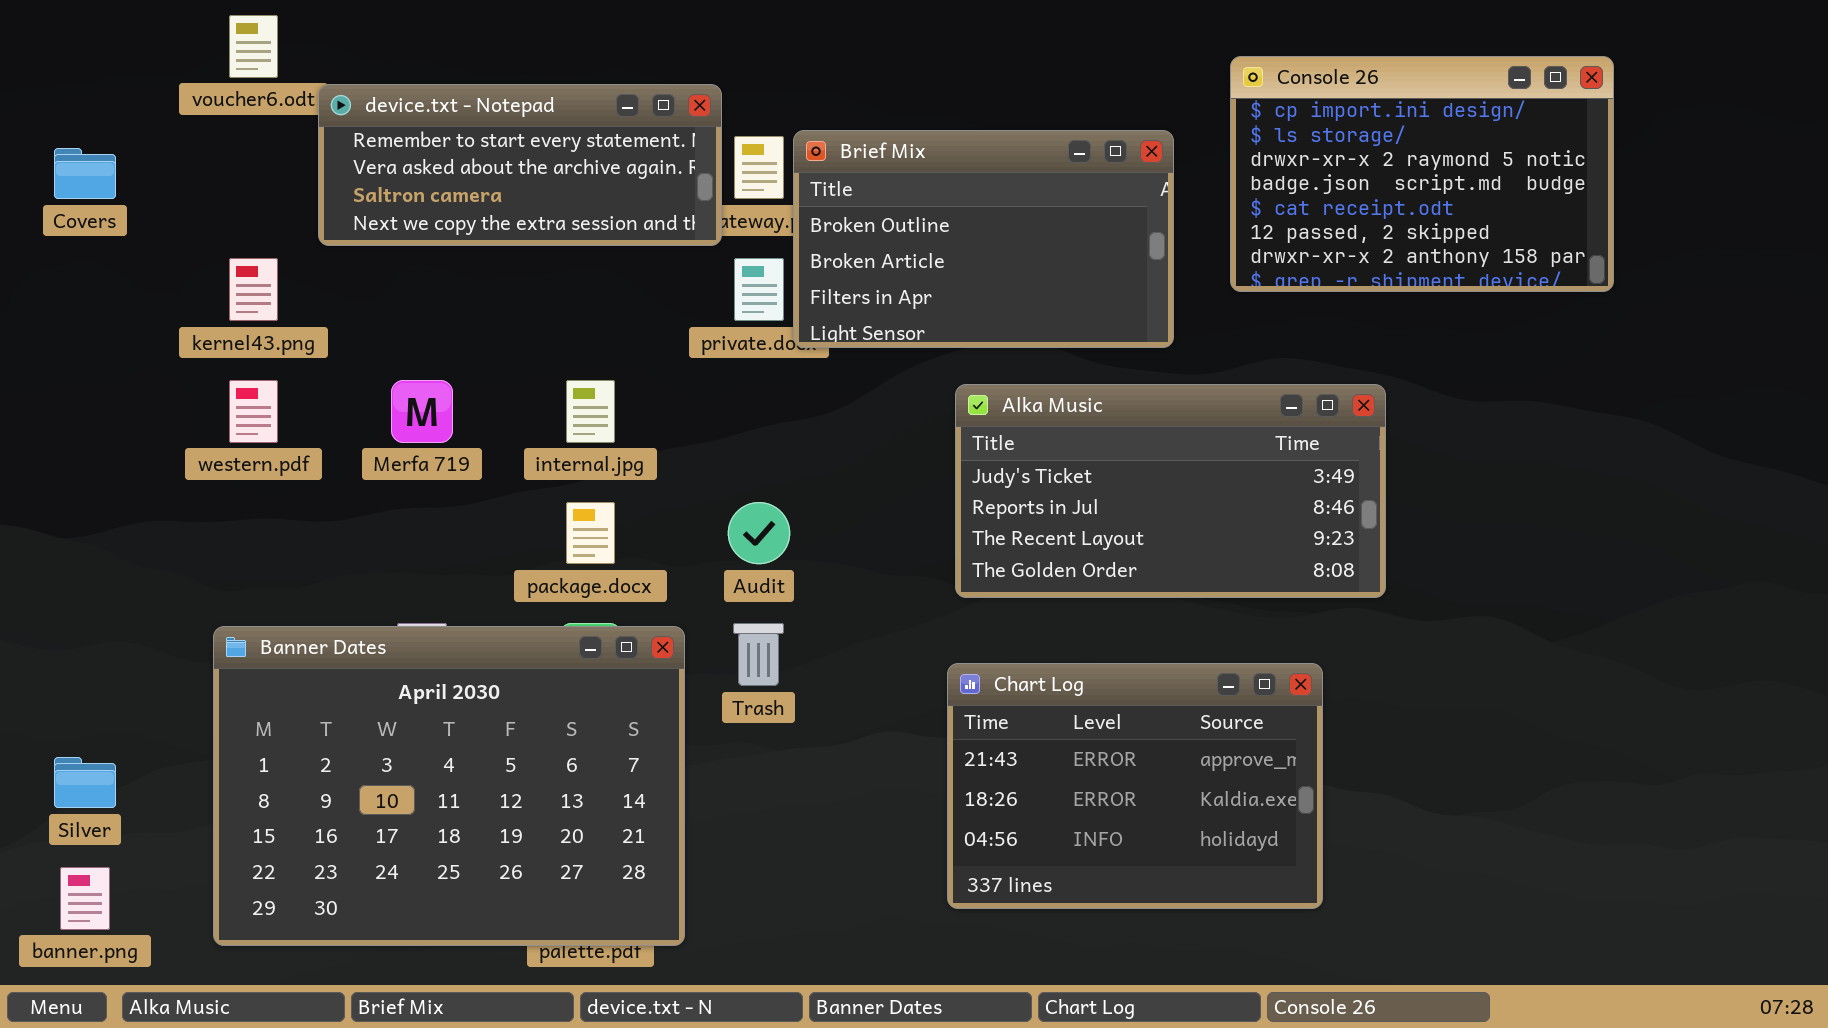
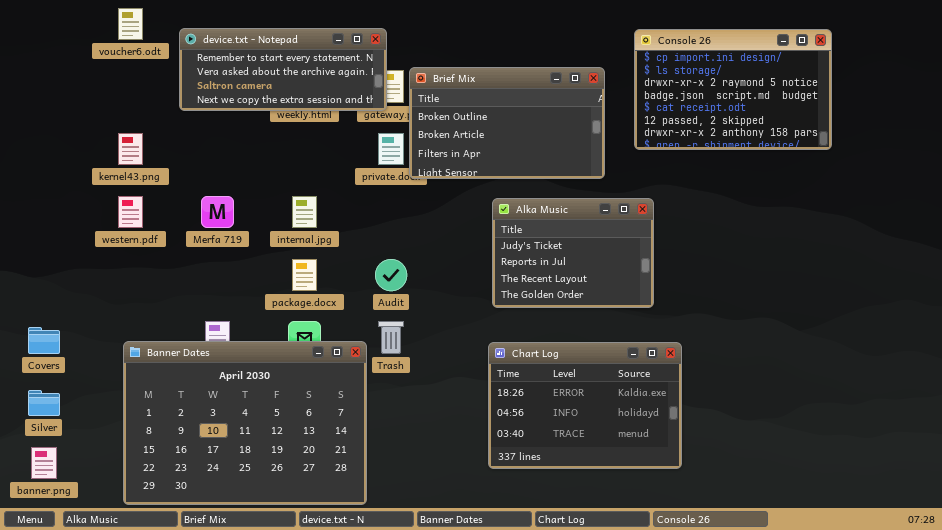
device.txt - Notepad: [318,84,722,246] -> [179,28,387,111], moved
Covers: [54,148,116,199] -> [28,327,60,354], moved
Alka Music: [955,384,1386,598] -> [492,198,654,308], resized
Banner Dates: [213,626,685,946] -> [123,341,367,505], moved
Chart Log: [947,663,1323,909] -> [488,342,682,469], scrolled down 1 row

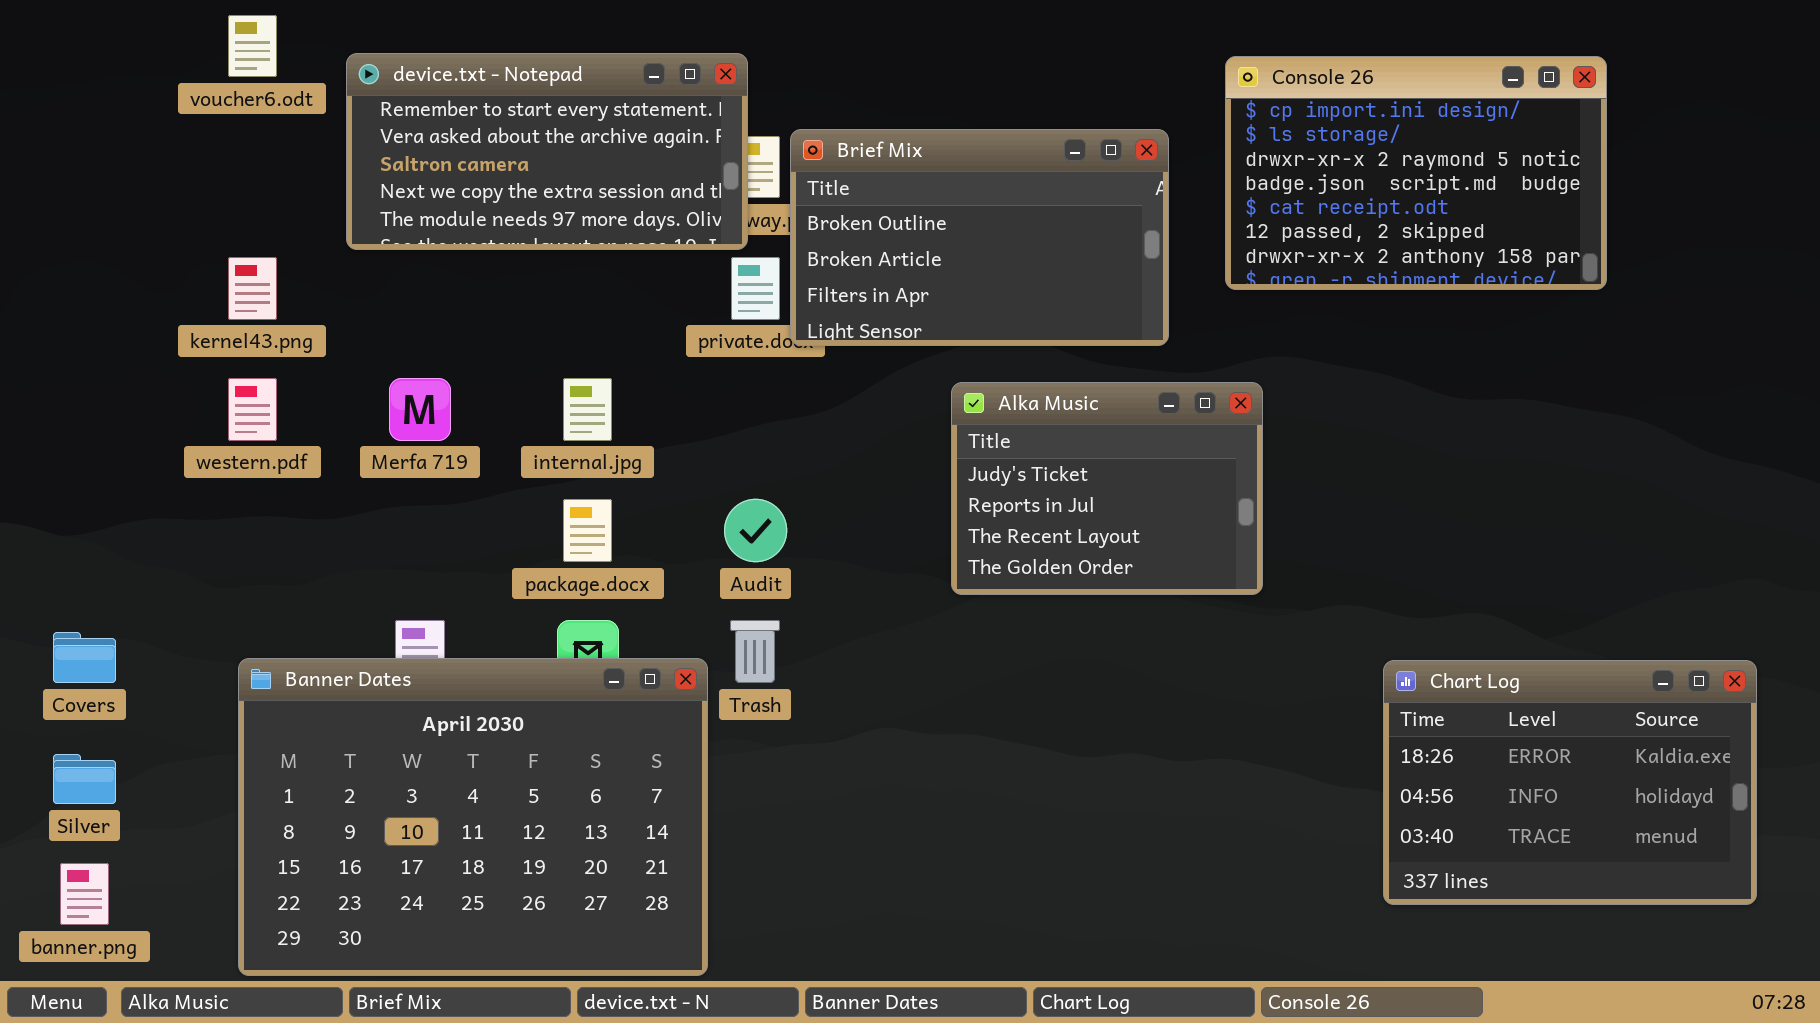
device.txt - Notepad: [179,28,387,111] -> [346,53,748,250], resized
Chart Log: [488,342,682,469] -> [1383,660,1757,905], moved

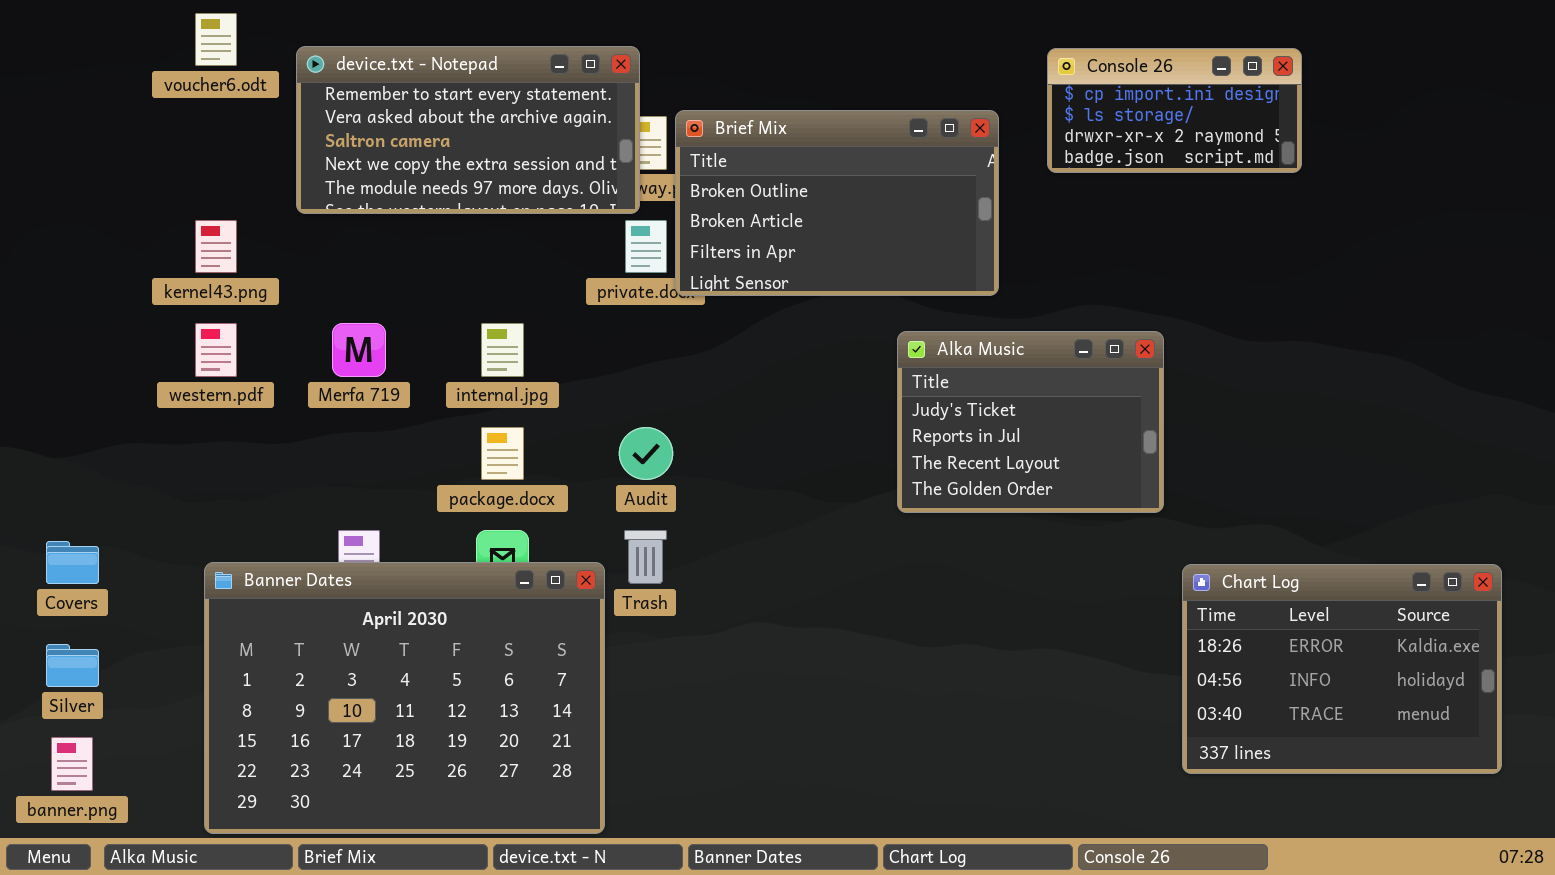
Console 26: [1225,56,1607,290] -> [1047,48,1302,173], resized
Alka Music: [951,382,1263,595] -> [897,331,1164,513], moved

